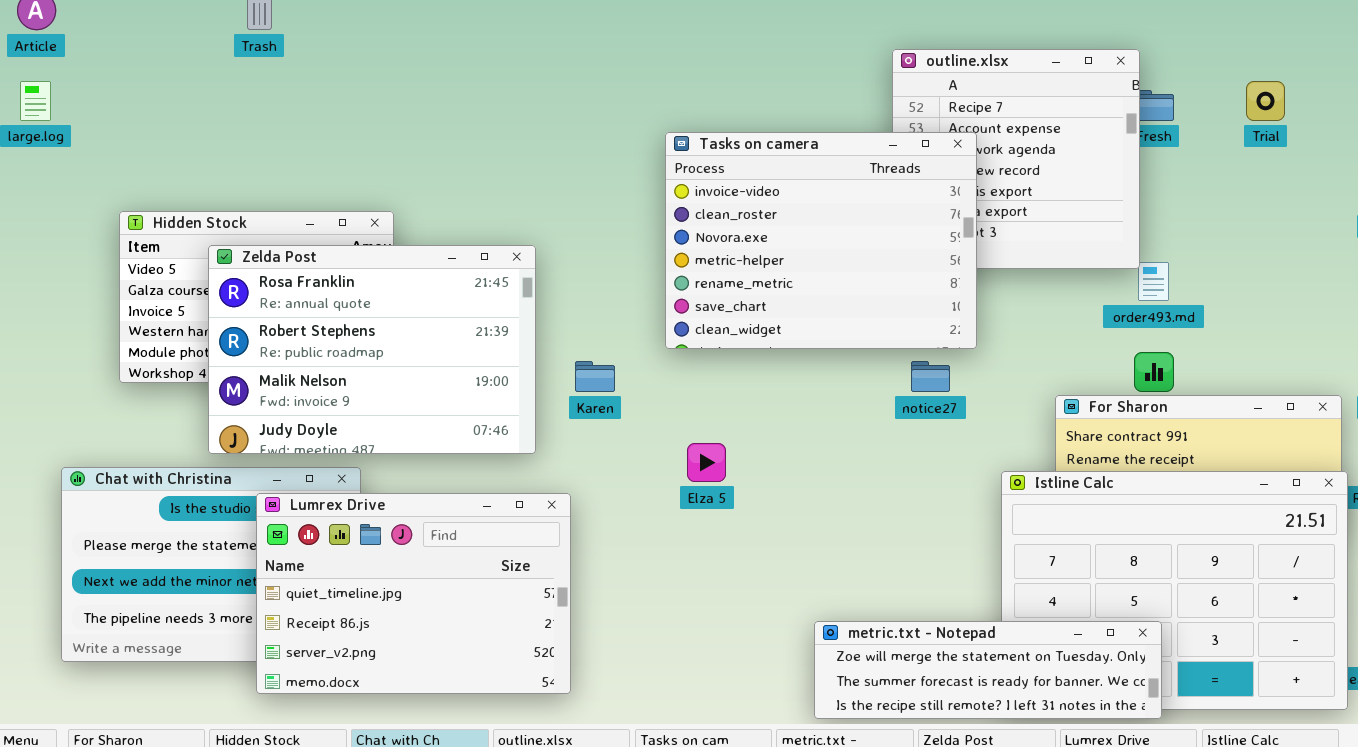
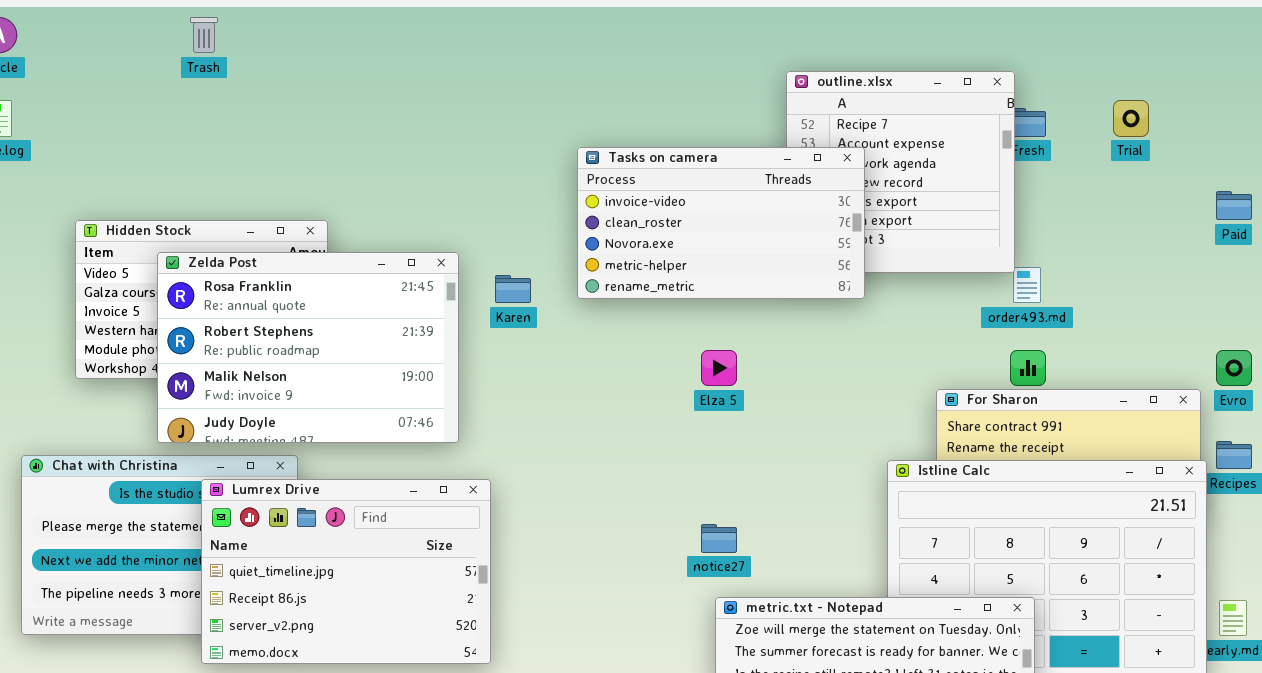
Tasks on camera: [665,132,977,349] -> [577,147,865,299], resized
Karen: [575,361,615,392] -> [495,275,531,303], moved
notice27: [911,361,950,392] -> [701,524,737,553], moved
Elza 5: [687,443,726,482] -> [701,350,737,386], moved

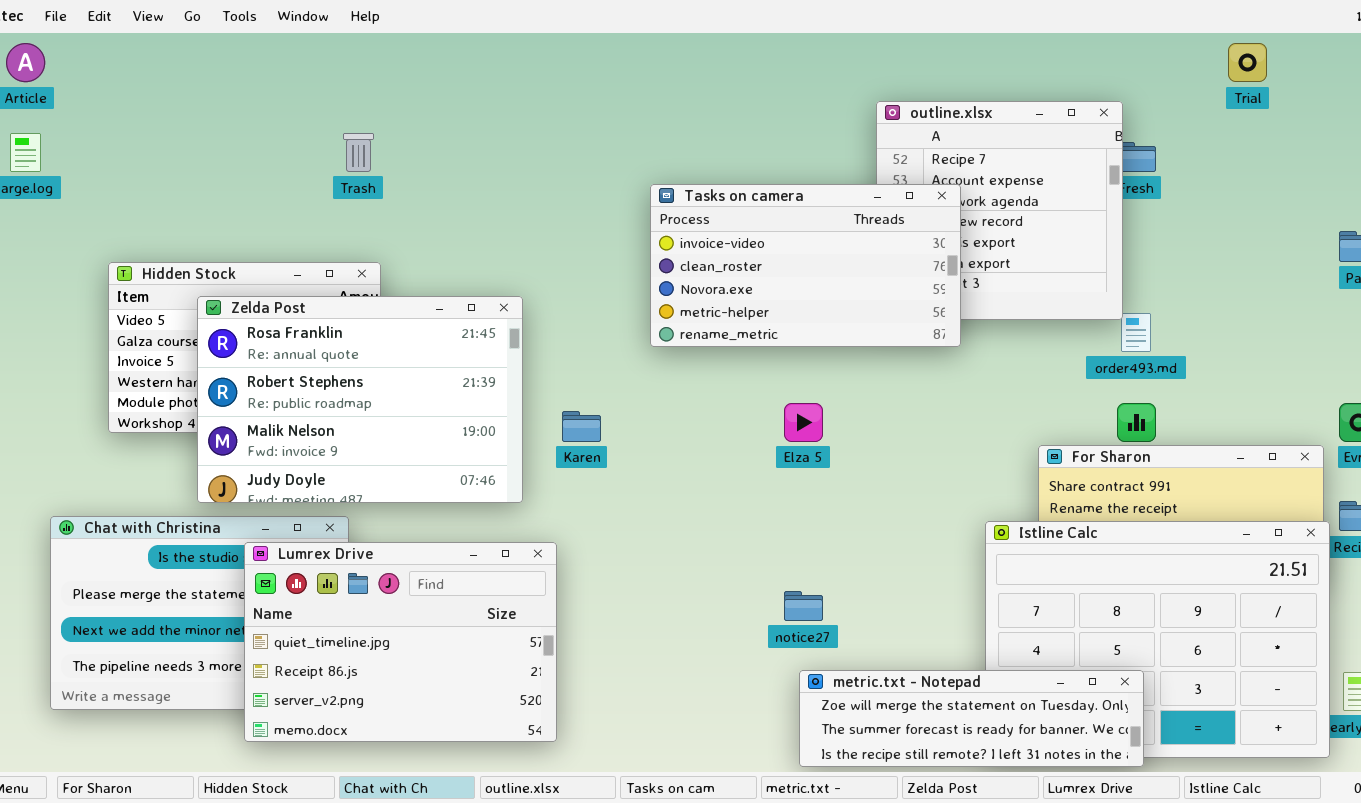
Trash: [190,17,218,53] -> [343,133,374,172], moved
Trial: [1113,100,1149,137] -> [1228,43,1267,82], moved
Karen: [495,275,531,303] -> [562,411,601,442], moved

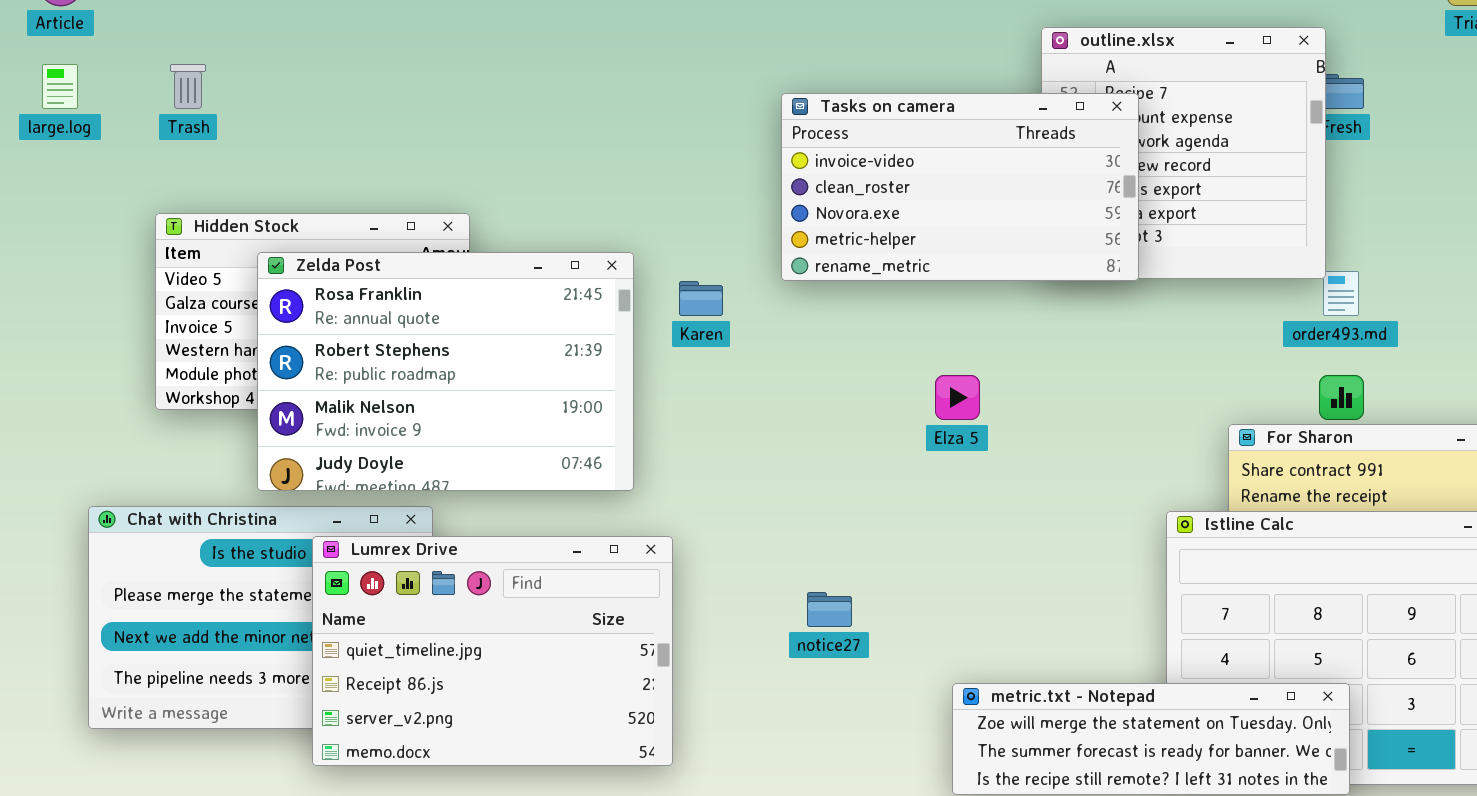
Trash: [343,133,374,172] -> [170,64,206,109], moved
Tasks on camera: [650,184,961,347] -> [781,93,1139,281], moved
Karen: [562,411,601,442] -> [679,281,723,316], moved
notice27: [784,591,823,621] -> [807,592,852,627], moved

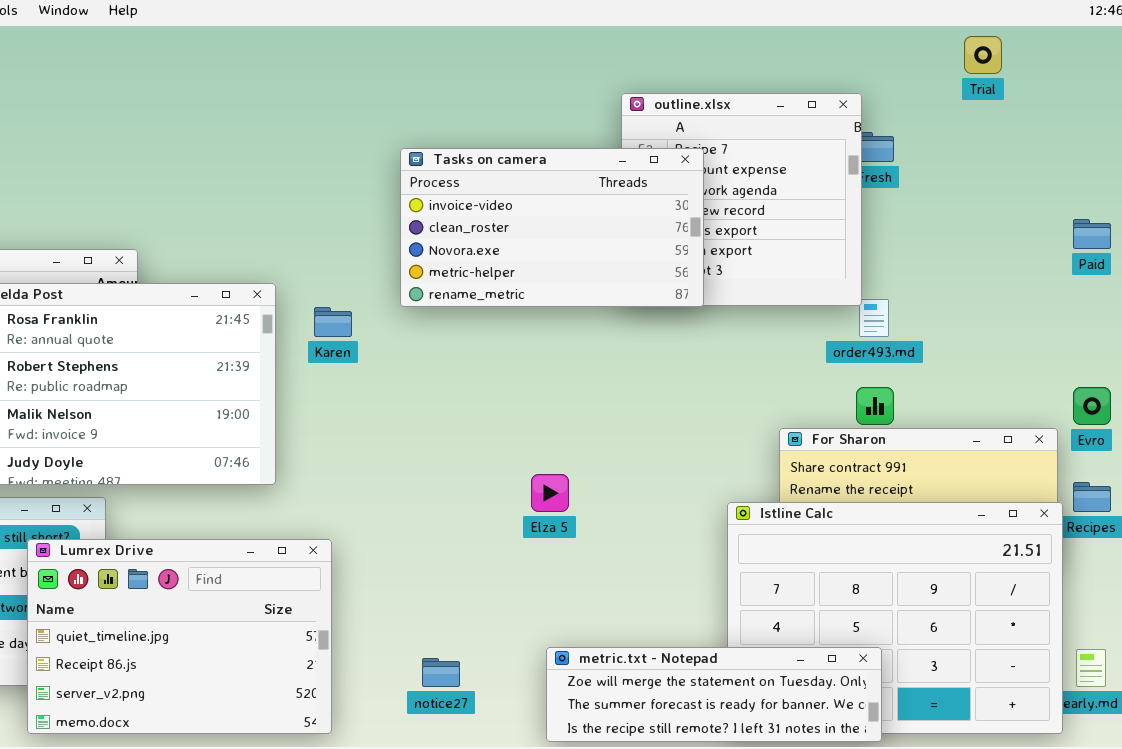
Elza 5: [935,375,980,420] -> [531,474,569,512], moved
Lumrex Drive: [312,536,673,766] -> [27,539,332,734], moved
notice27: [807,592,852,627] -> [422,658,460,687], moved

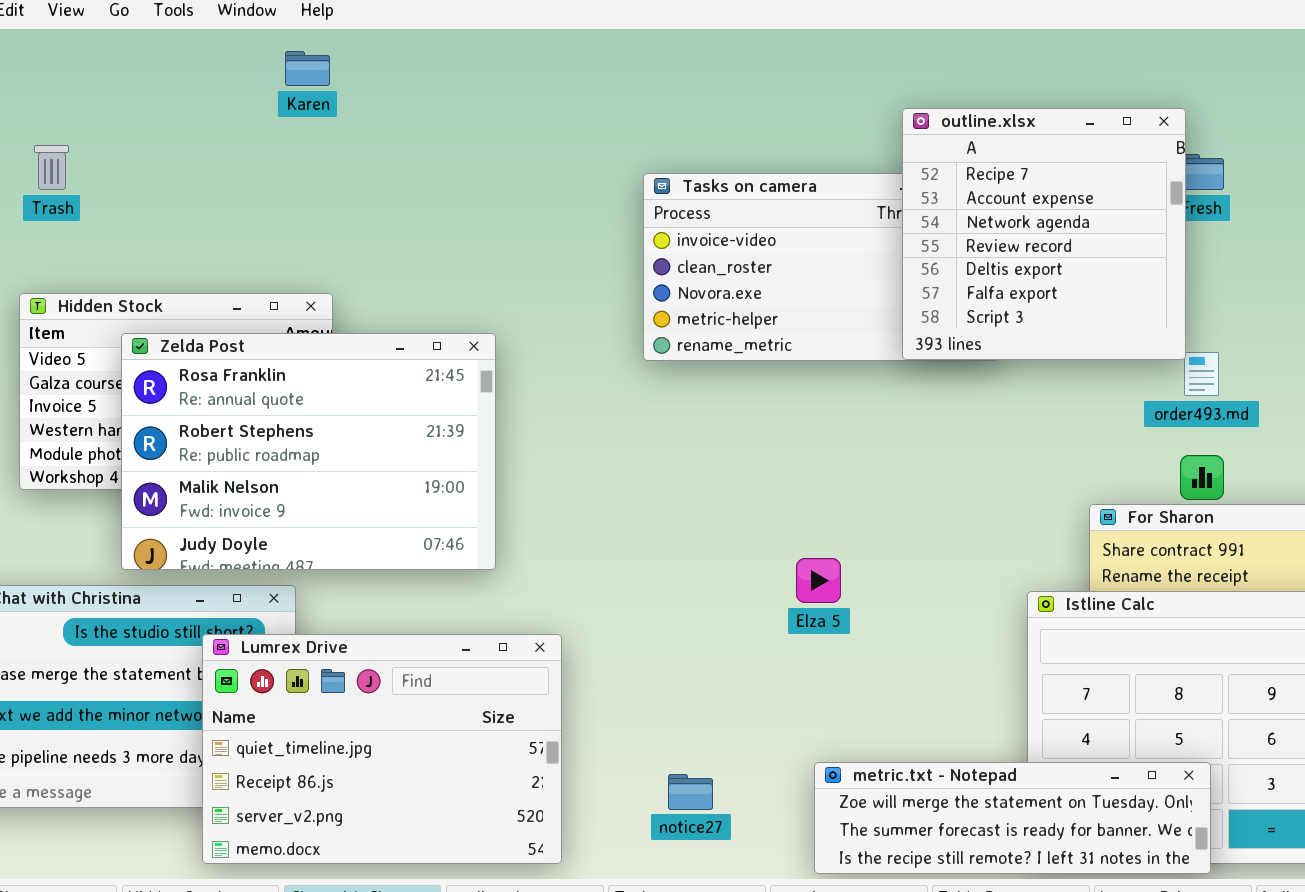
outline.xlsx: [621,93,862,306] -> [902,108,1186,360], raised
Karen: [314,307,352,337] -> [285,51,330,86], moved

